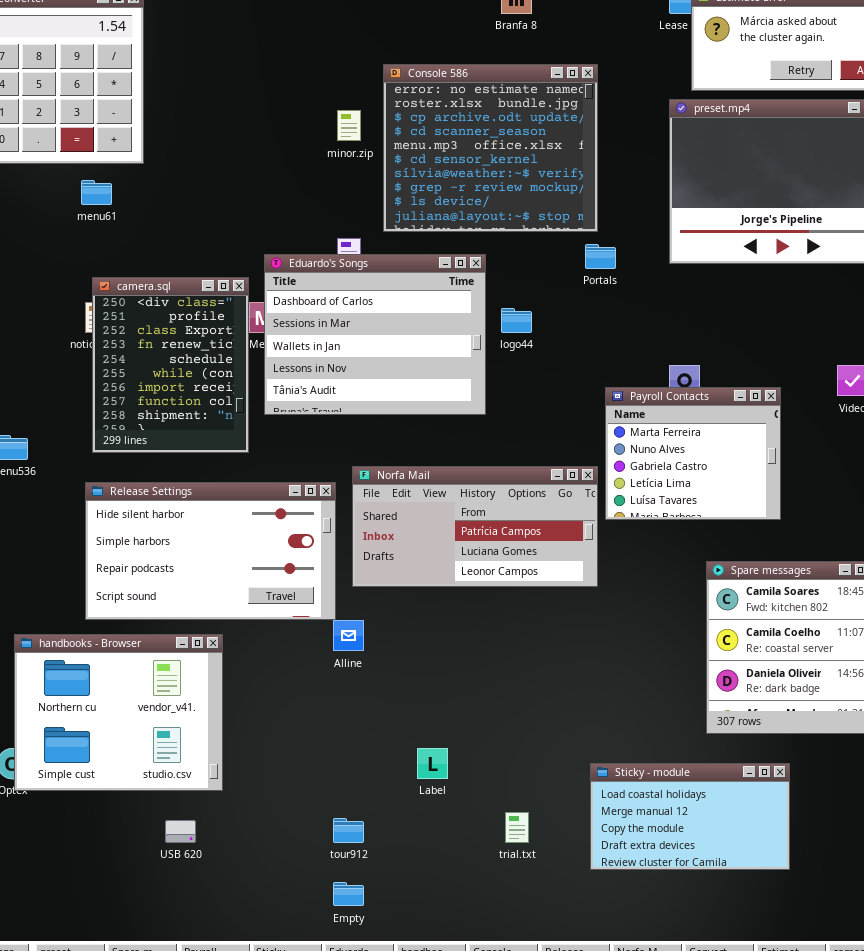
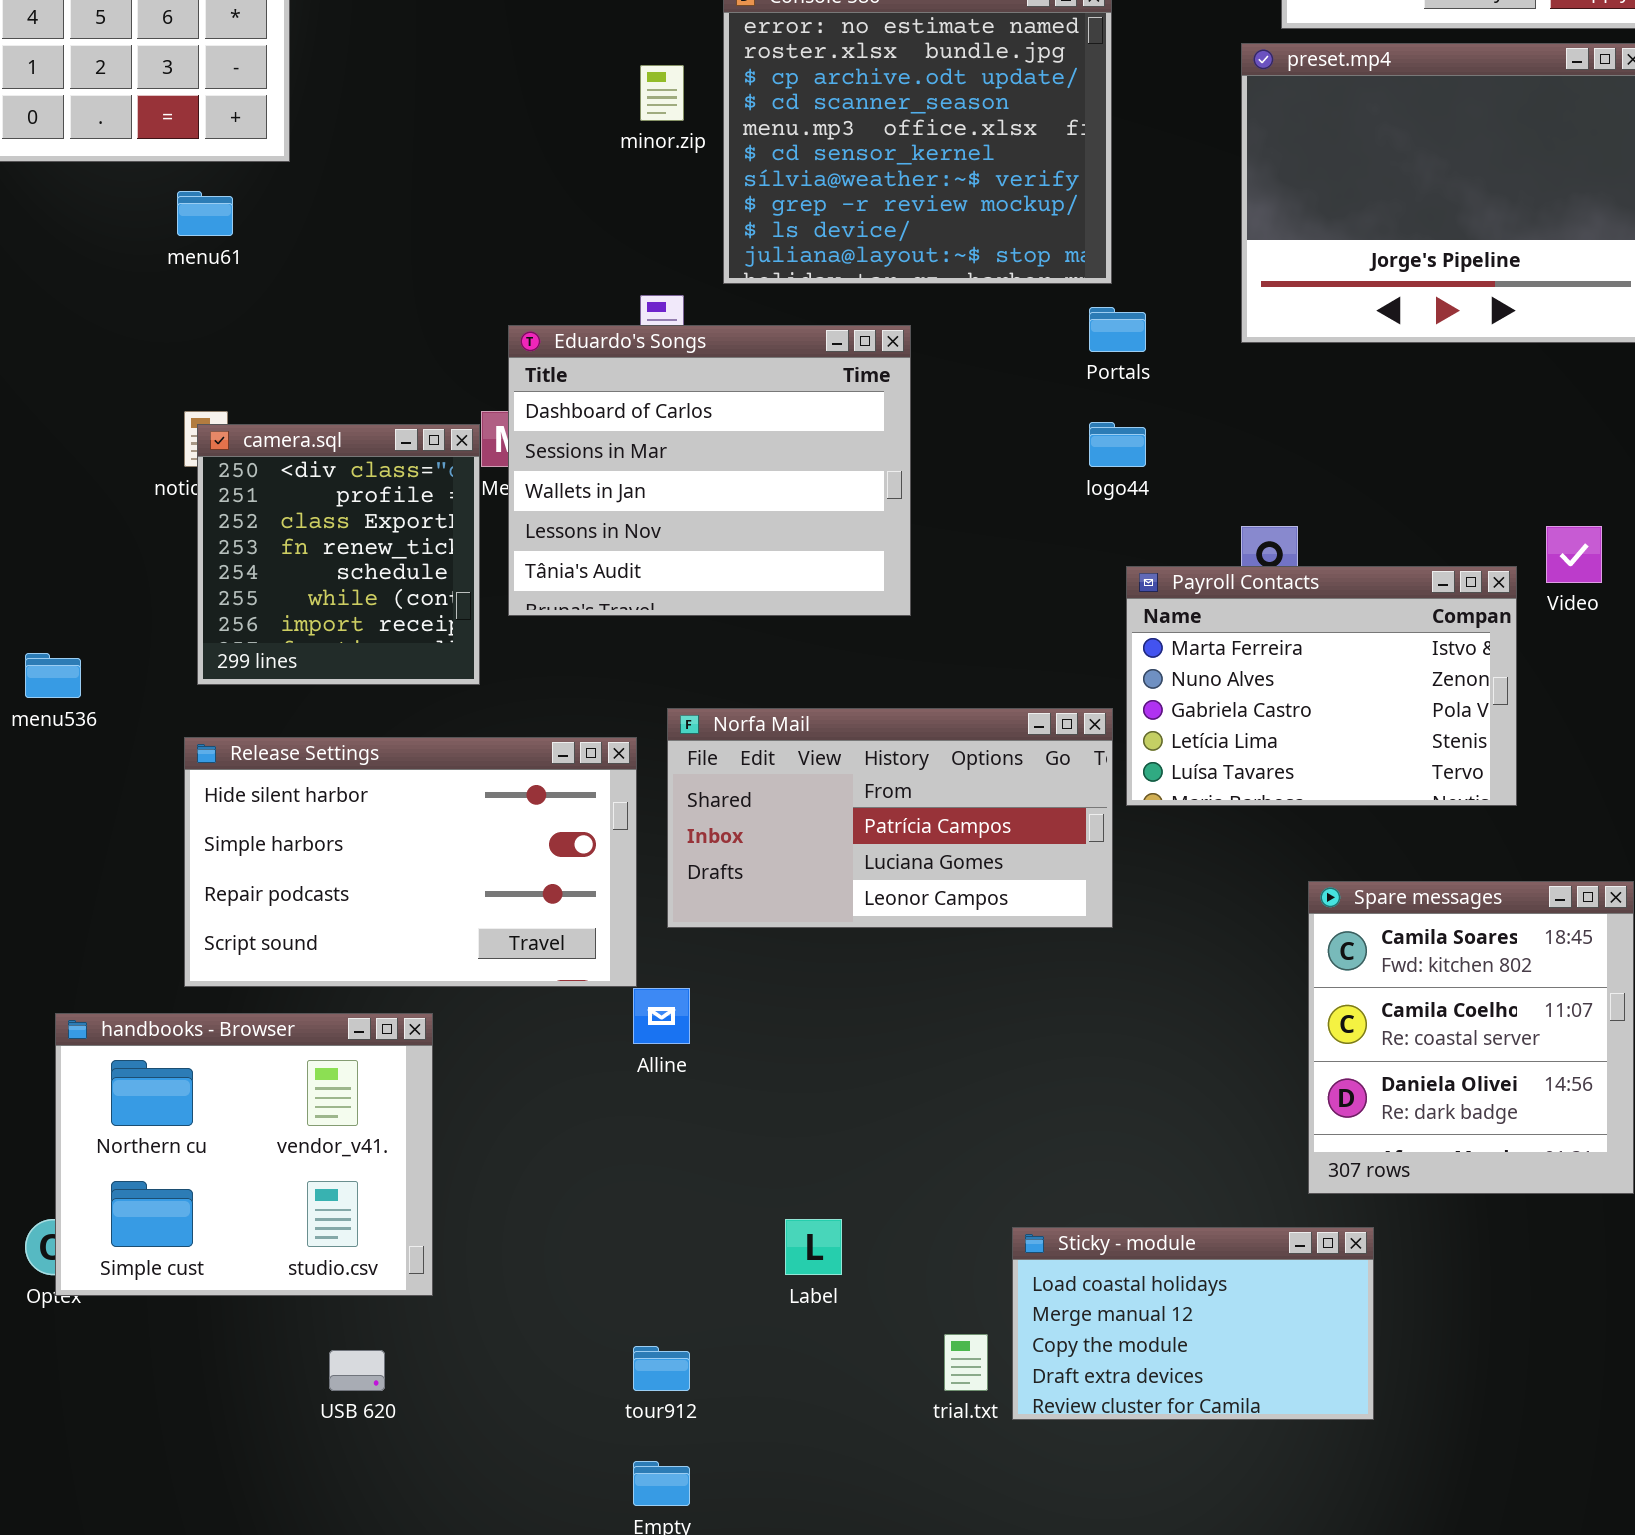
camera.sql: [92,277,249,453] -> [197,424,480,685], resized
logo44: [501,308,532,333] -> [1089,422,1146,467], moved
Payroll Contacts: [605,387,781,520] -> [1126,566,1517,806], resized
Sticky - module: [590,763,790,870] -> [1012,1227,1374,1420], moved

